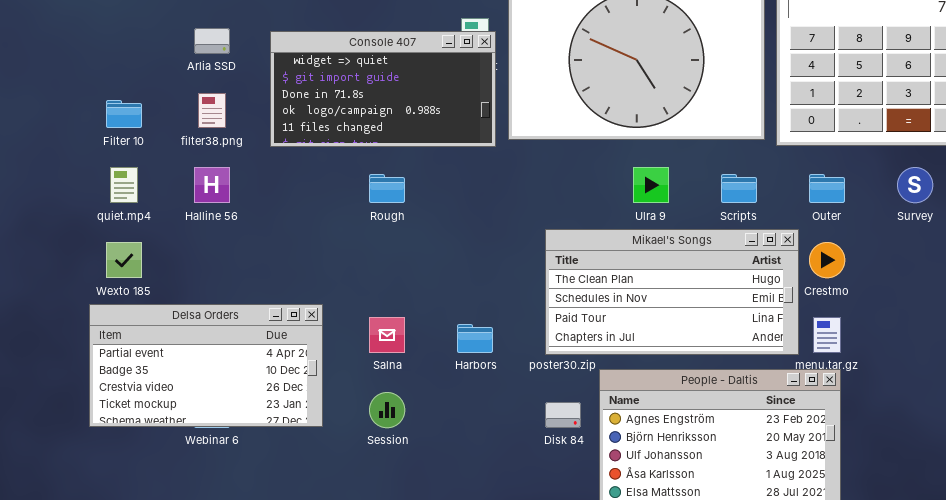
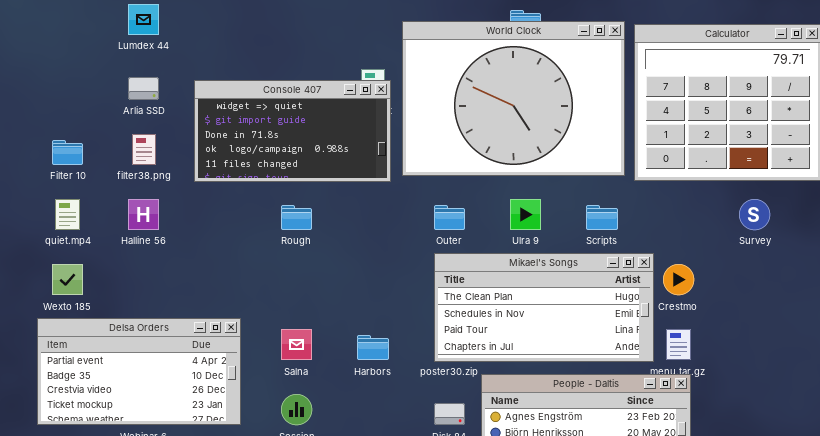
Outer: [809,174,845,203] -> [434,205,465,230], moved

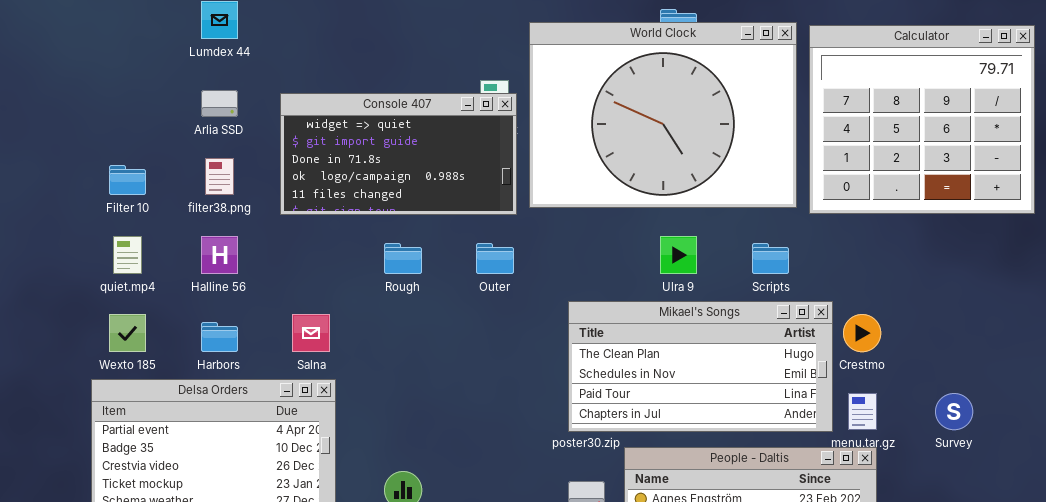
Survey: [739,199,770,230] -> [935,393,973,430], moved
Outer: [434,205,465,230] -> [476,243,514,274], moved
Salna: [281,329,312,360] -> [292,314,330,352], moved
Harbors: [357,335,389,360] -> [201,322,238,352], moved

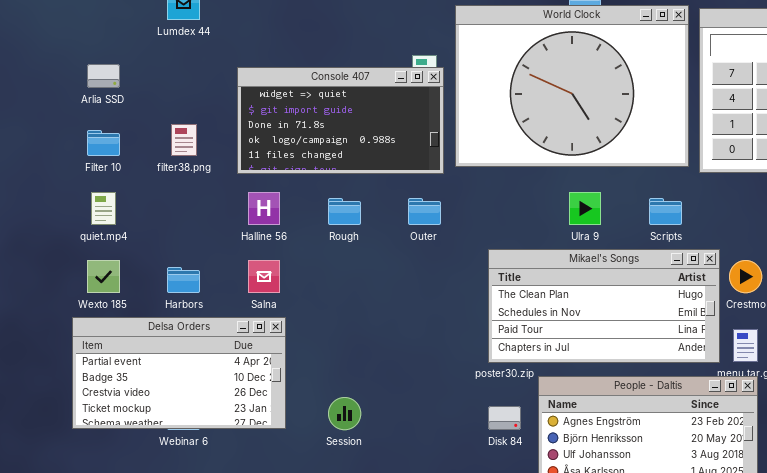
Arlia SSD: [201,90,238,117] -> [87,64,120,88], moved
Halline 56: [201,236,238,274] -> [248,192,280,225], moved

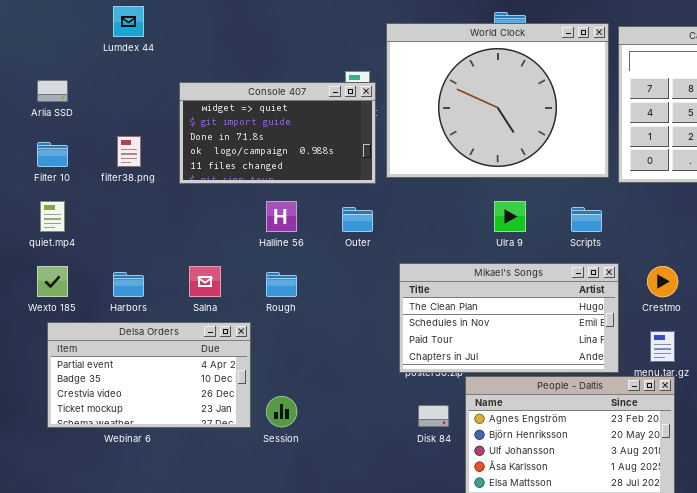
Halline 56: [248,192,280,225] -> [266,201,297,232], moved
Rough: [328,198,361,225] -> [266,272,297,297], moved
Mikael's Songs: [488,249,720,363] -> [399,263,619,373], moved
Delsa Orders: [72,317,286,429] -> [47,322,251,428], moved

